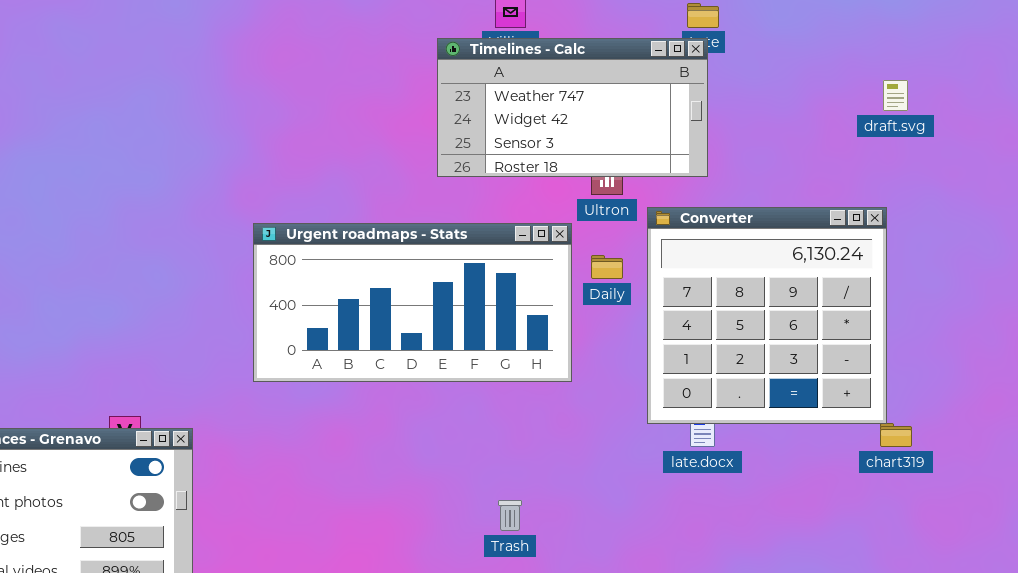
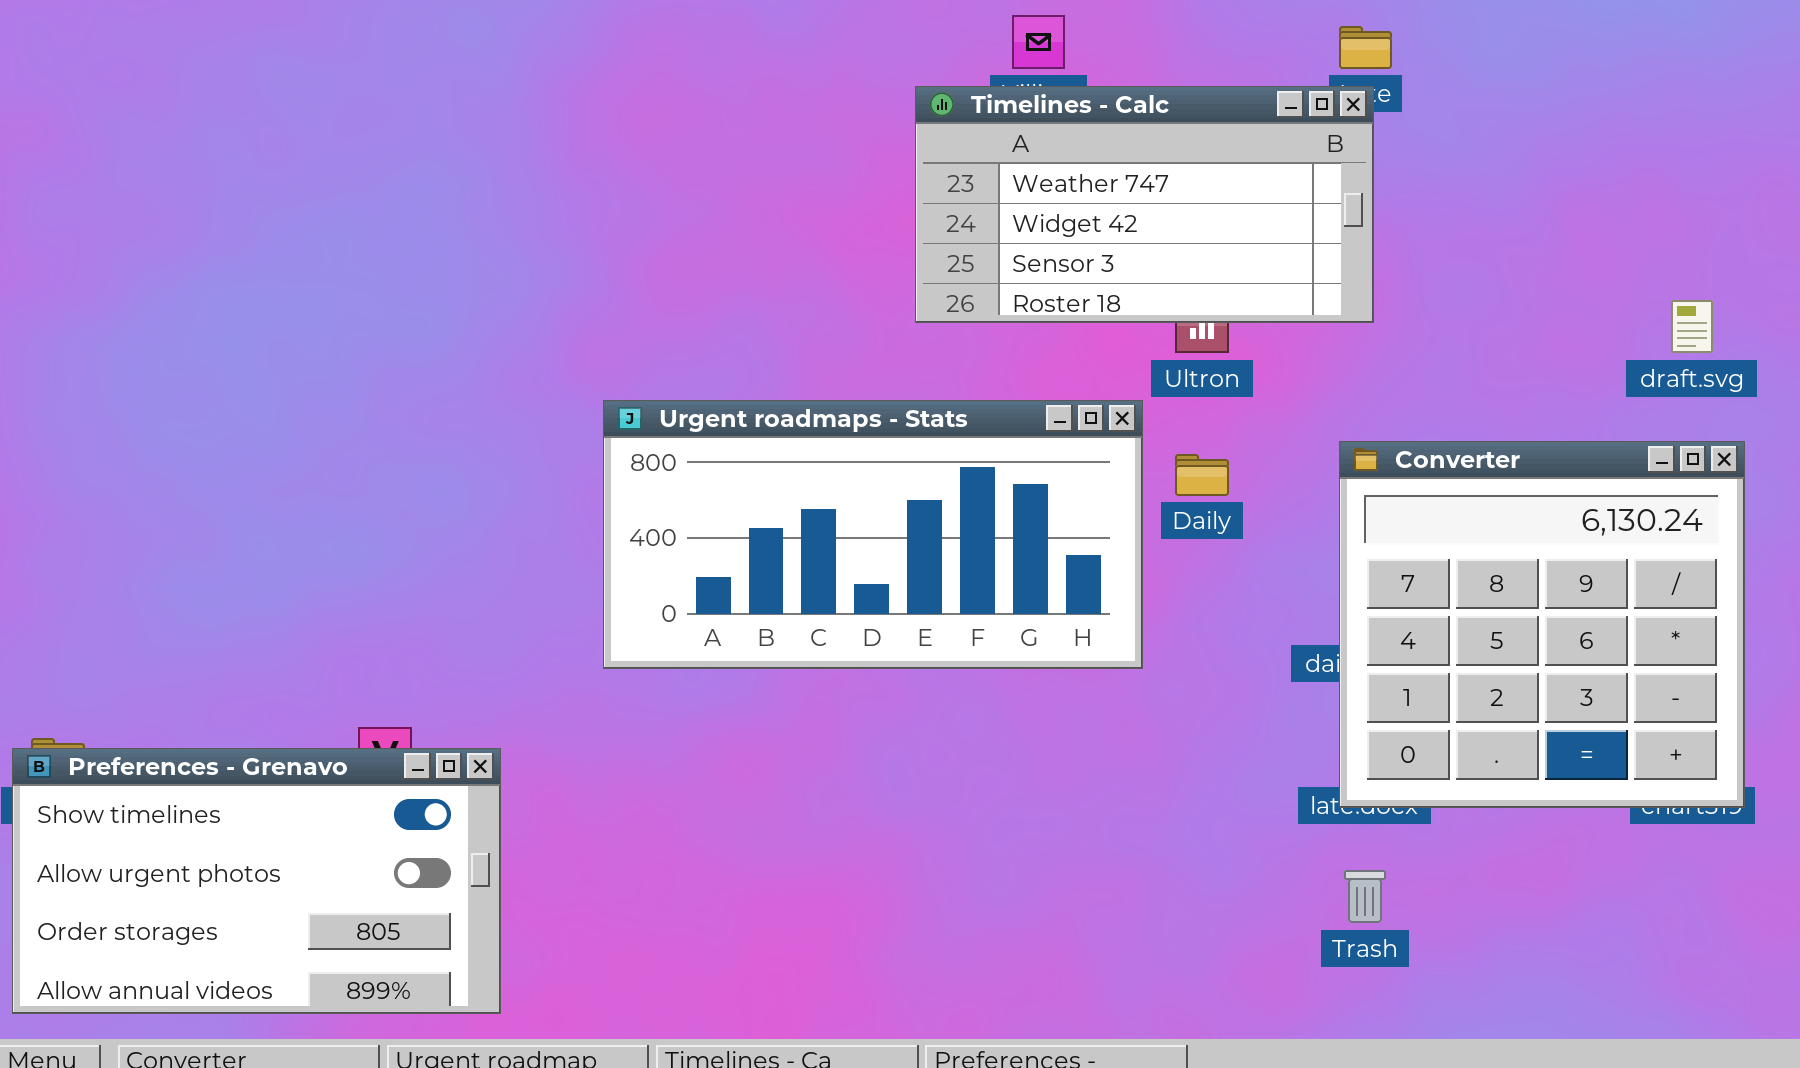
draft.svg: [883,80,908,111] -> [1671,300,1713,353], moved
Converter: [647,207,887,424] -> [1339,441,1745,808], moved
Trash: [498,500,522,531] -> [1344,870,1386,923], moved

